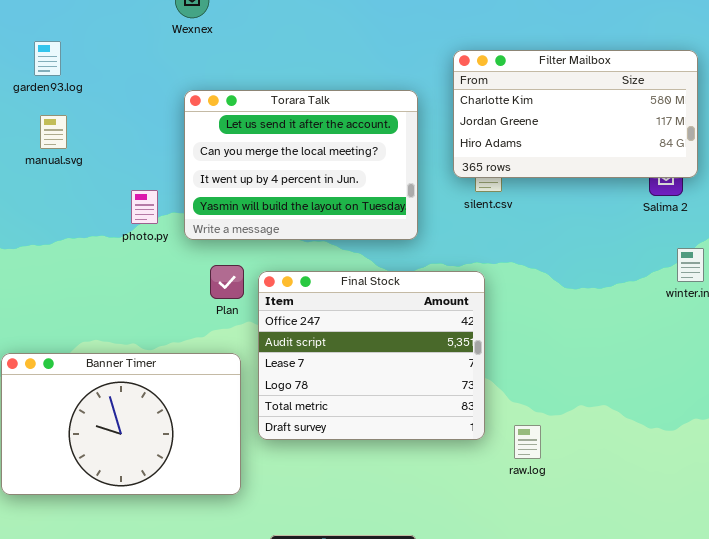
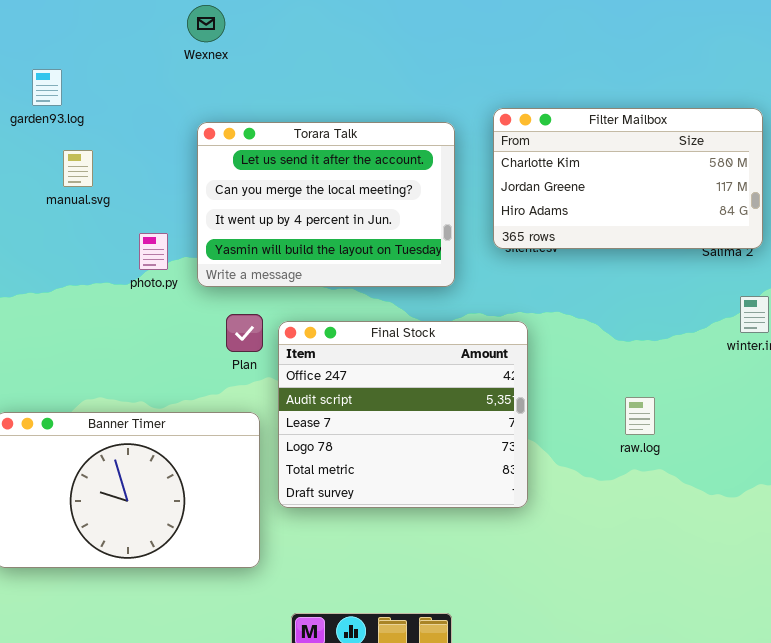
Filter Mailbox: [453,50,698,178] -> [493,108,763,249], moved
manual.svg: [40,115,67,149] -> [63,150,93,187], moved
raw.log: [514,425,541,459] -> [625,397,655,435], moved

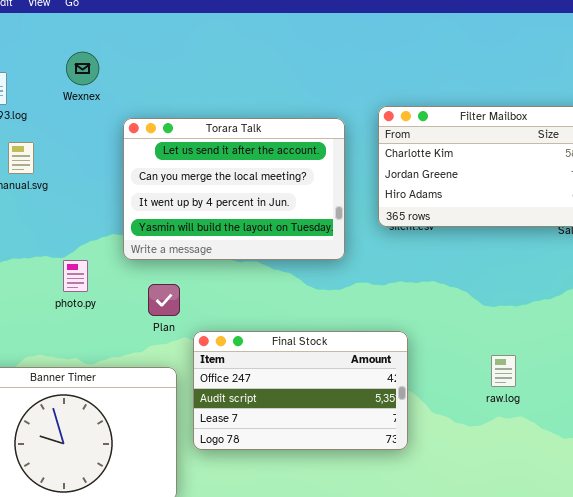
Wexnex: [187,5,225,42] -> [66,52,99,85], moved
photo.py: [139,233,168,270] -> [63,260,88,292], moved
Final Stock: [278,321,528,508] -> [193,331,408,450], resized

